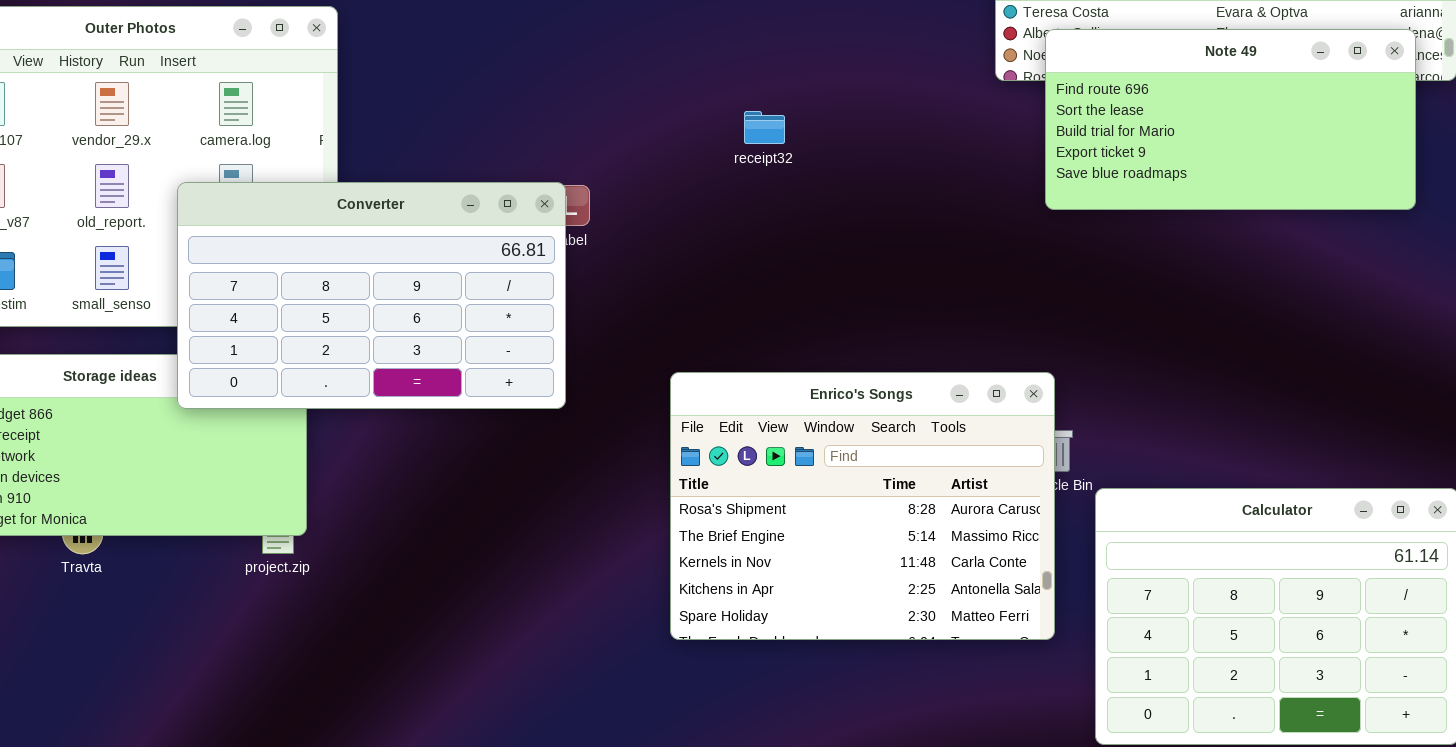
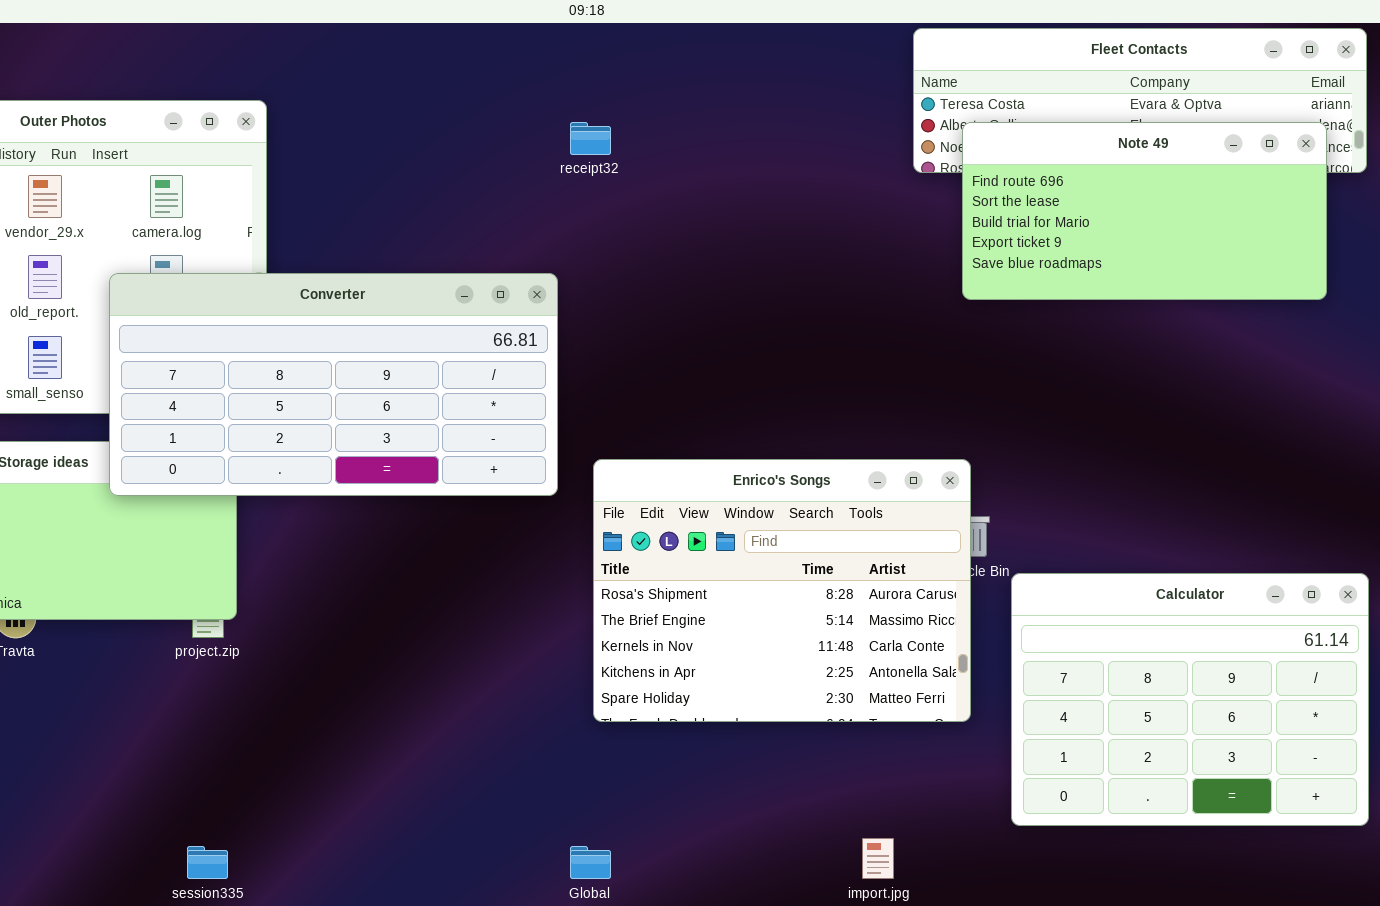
receipt32: [744,111,785,144] -> [570,122,611,155], moved
Converter: [177,182,566,409] -> [109,273,558,496], resized

